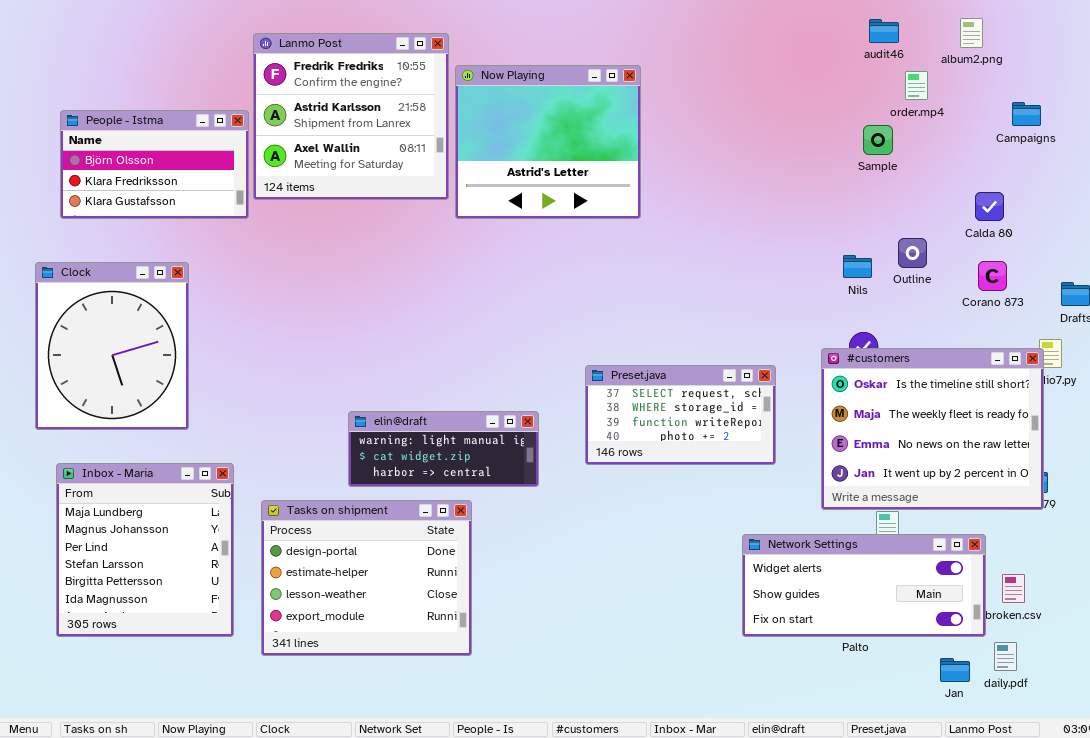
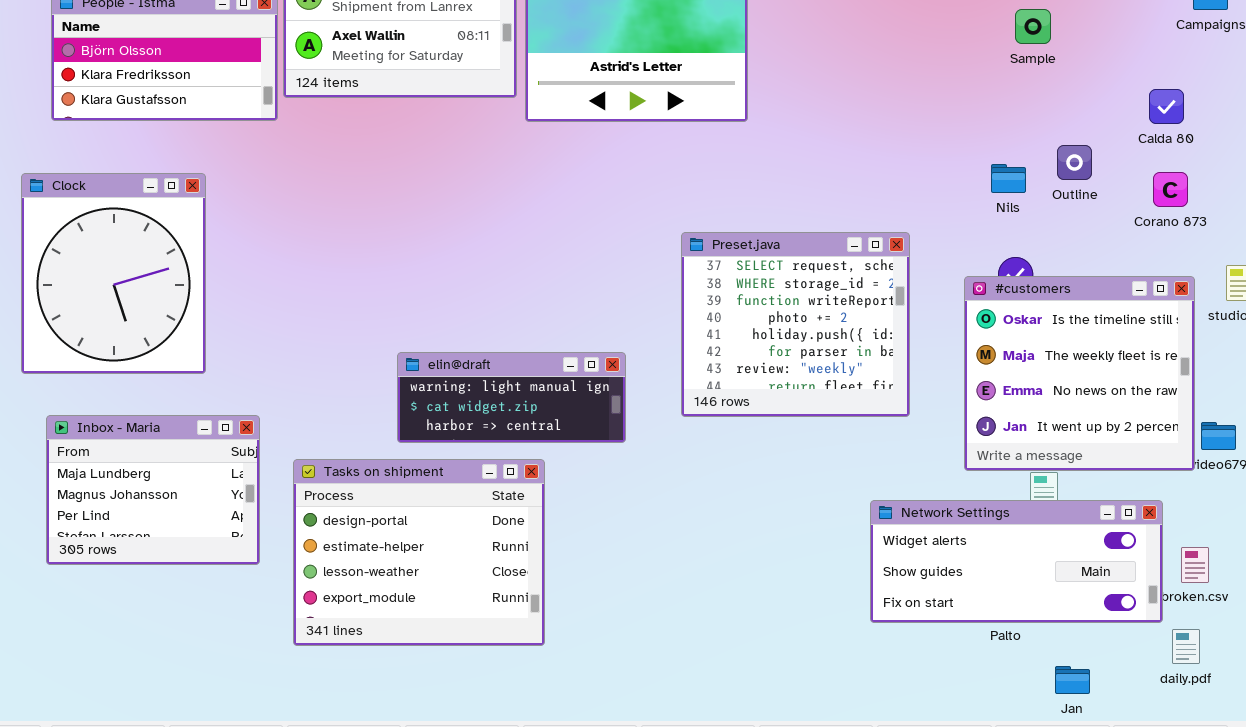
#customers: [821,348,1044,510] -> [964,276,1195,471], resized
Preset.java: [585,365,776,465] -> [681,232,910,417], resized
Inbox - Maria: [56,463,234,637] -> [46,415,260,565], resized
Jan: [940,658,970,682] -> [1055,666,1090,694], moved

